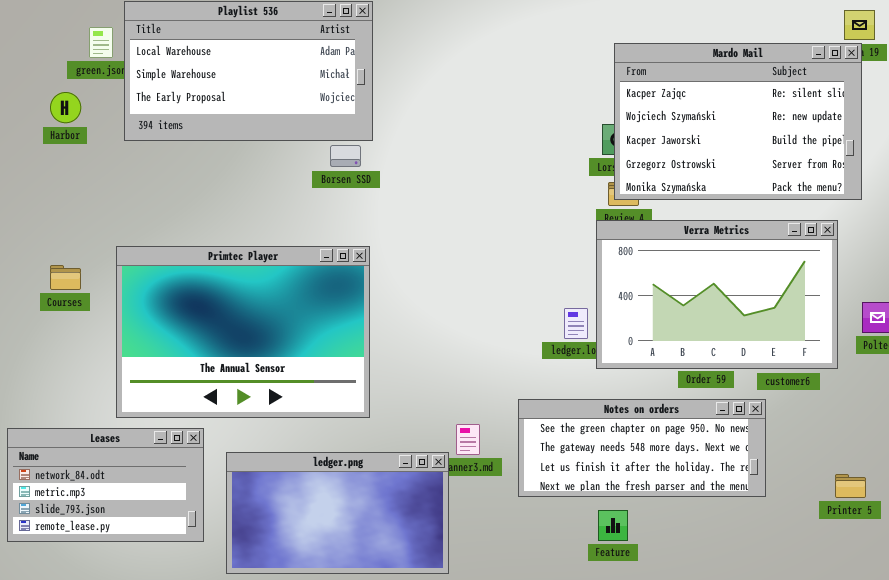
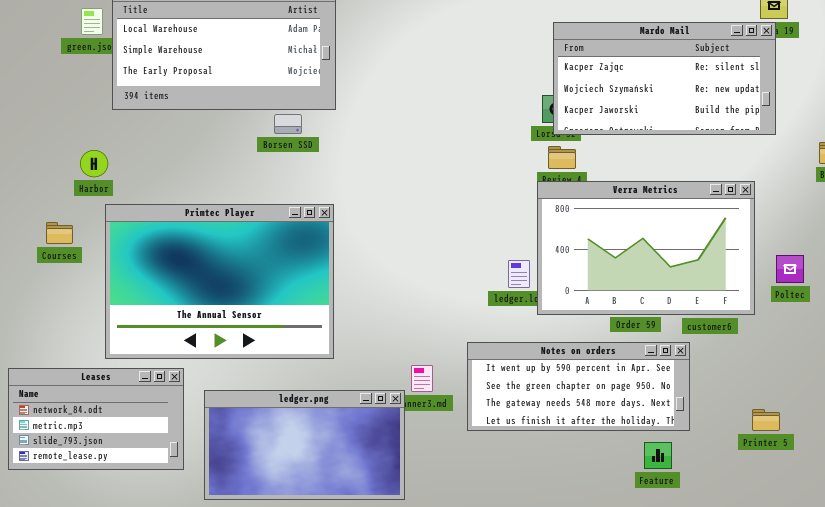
Mardo Mail: [614,43,862,200] -> [553,22,776,135], resized
Harbor: [50,92,81,123] -> [80,150,108,177], moved
Borsen SSD: [330,145,361,167] -> [274,114,302,134], moved
Notes on orders: [518,399,766,497] -> [467,342,690,431], scrolled up 1 row
Feature: [598,510,628,541] -> [644,442,672,469], moved

